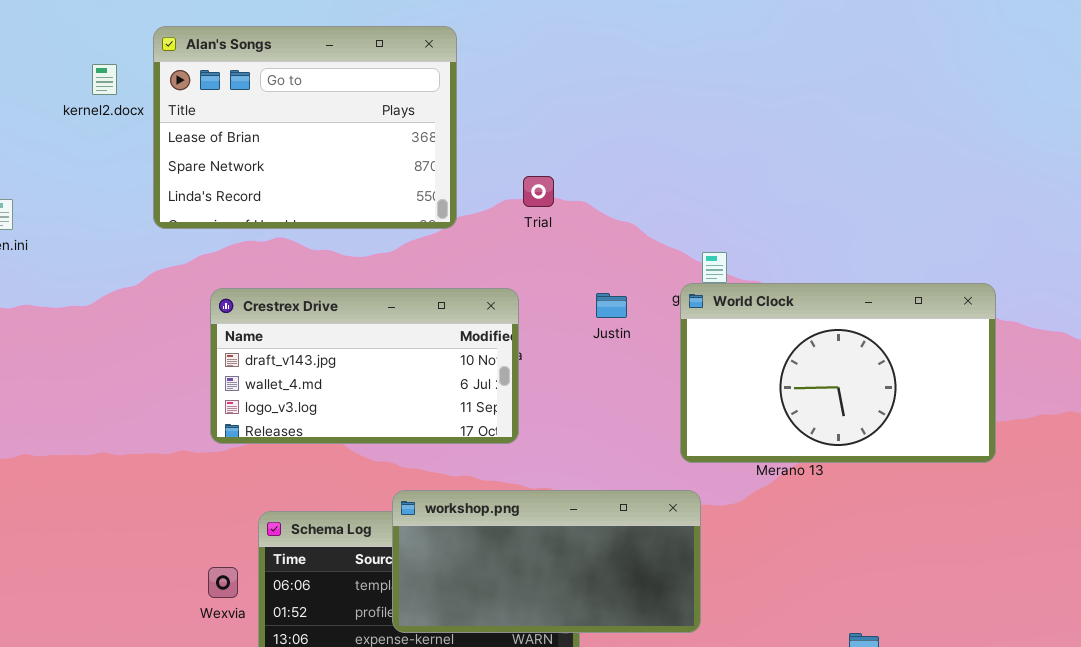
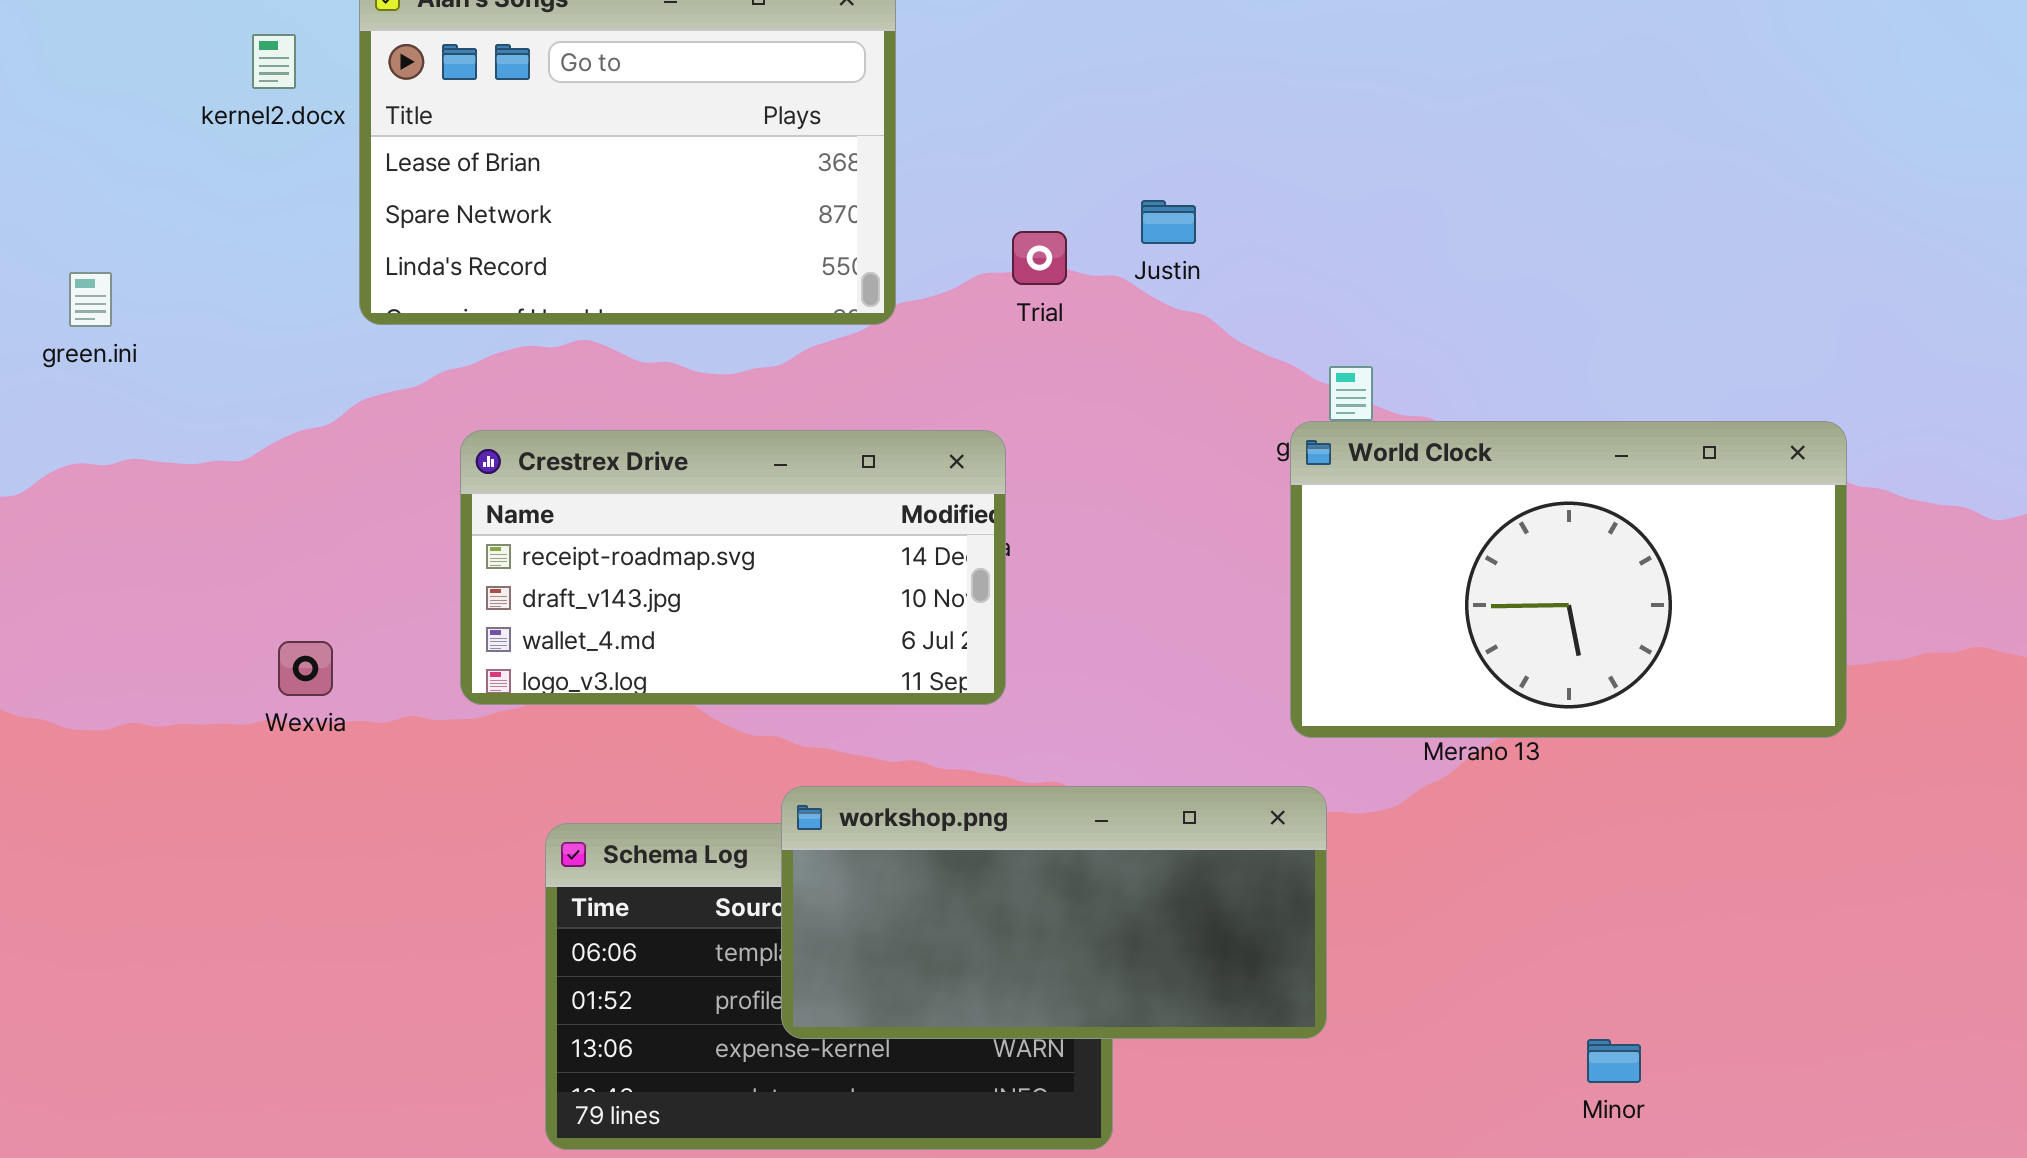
Crestrex Drive: [210,288,519,444] -> [460,430,1006,705], scrolled up 1 row
Justin: [596,293,627,318] -> [1141,200,1196,244], moved
Wexvia: [208,567,238,598] -> [278,641,333,696], moved

